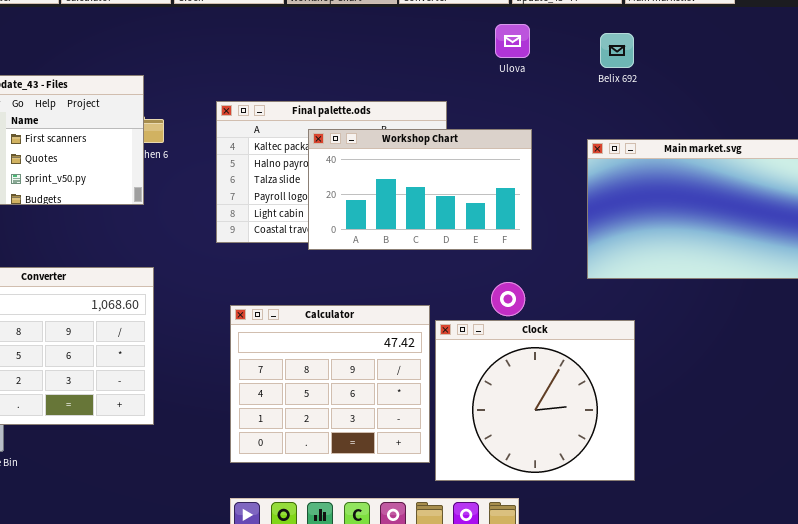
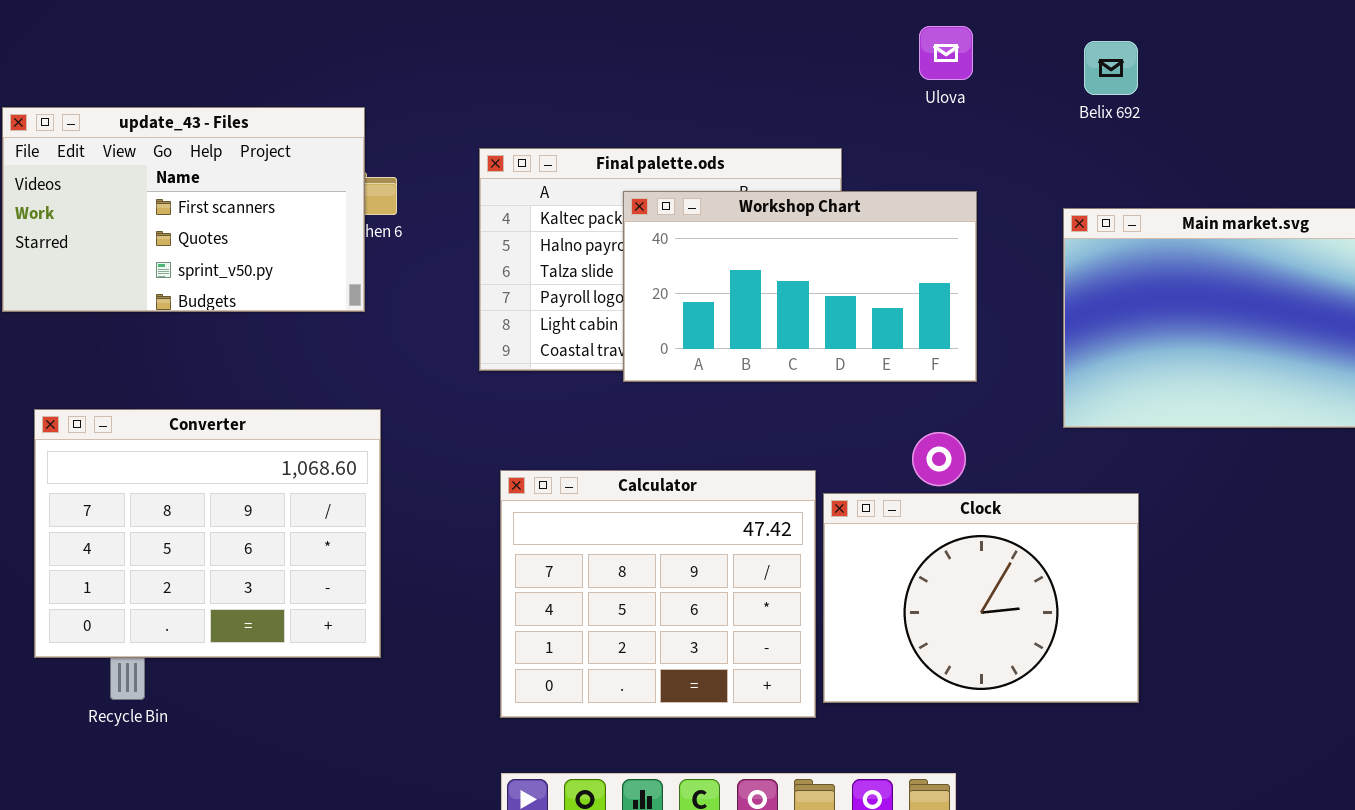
Clock: [435,320,635,481] -> [823,493,1139,703], resized

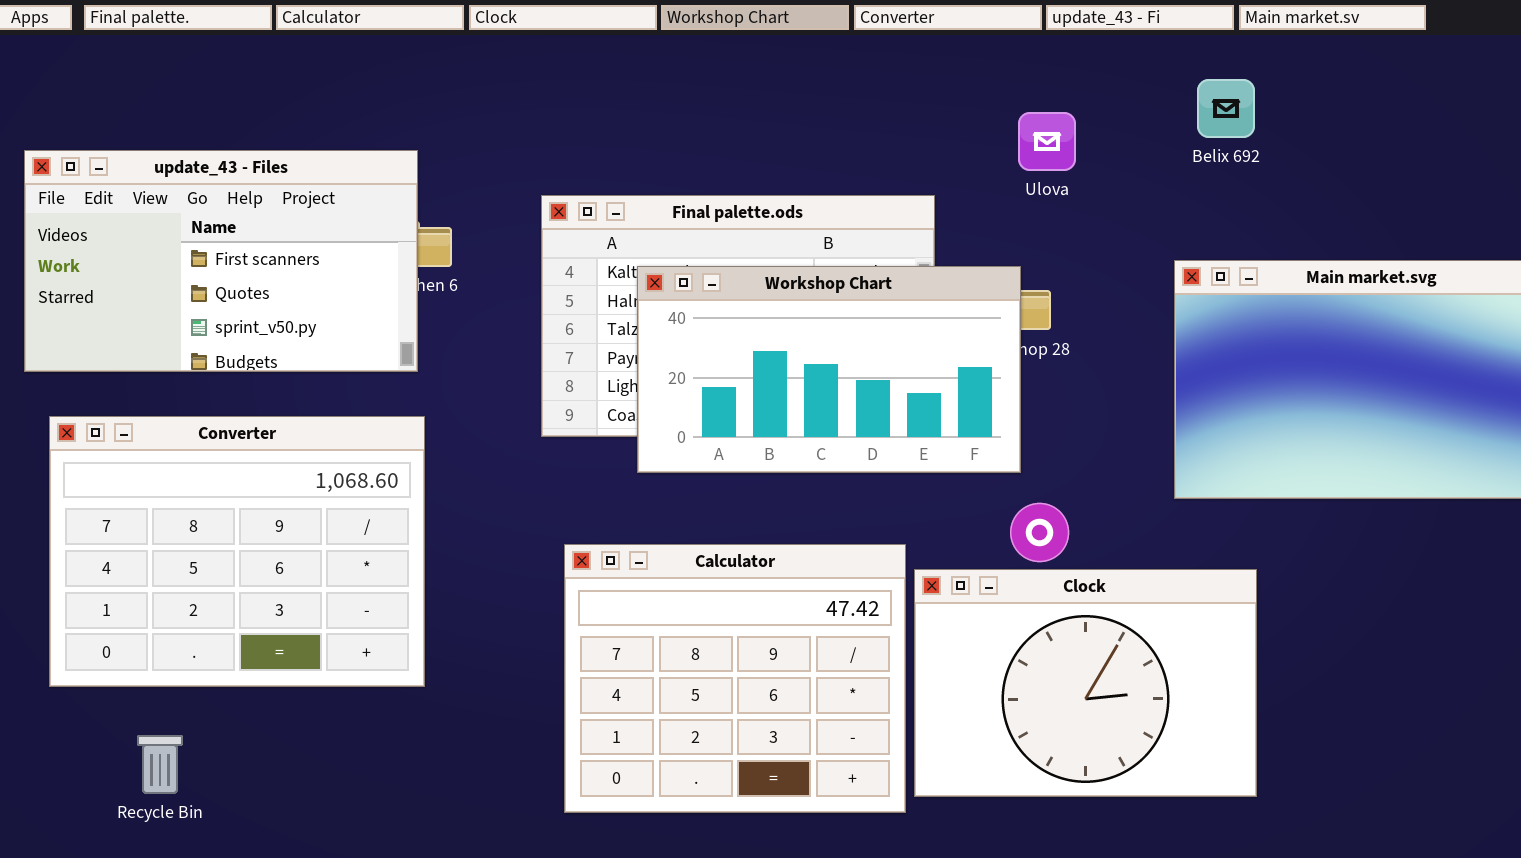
Ulova: [919,26,973,80] -> [1018,112,1076,171], moved
Workshop Chart: [623,191,977,382] -> [637,266,1021,473], moved
Converter: [34,409,381,658] -> [49,416,425,687], moved

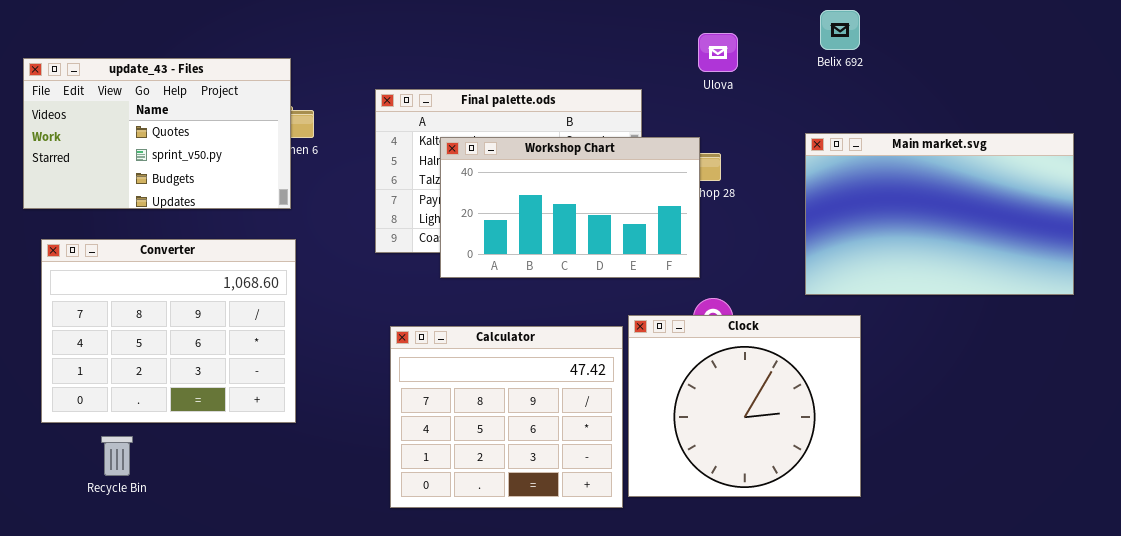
update_43 - Files: [24,150,418,372] -> [23,58,291,209], scrolled down 1 row
Clock: [914,569,1257,797] -> [628,315,861,497], resized
Recycle Bin: [137,735,183,794] -> [101,436,133,476], moved

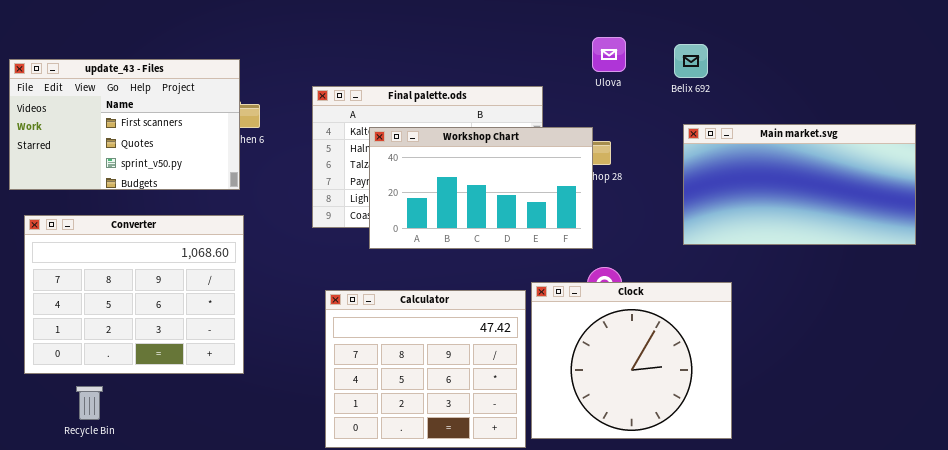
Belix 692: [820,10,860,50] -> [674,44,708,78], moved
update_43 - Files: [23,58,291,209] -> [9,59,240,190], scrolled up 1 row
Main market.svg: [805,133,1074,295] -> [683,124,916,245], resized

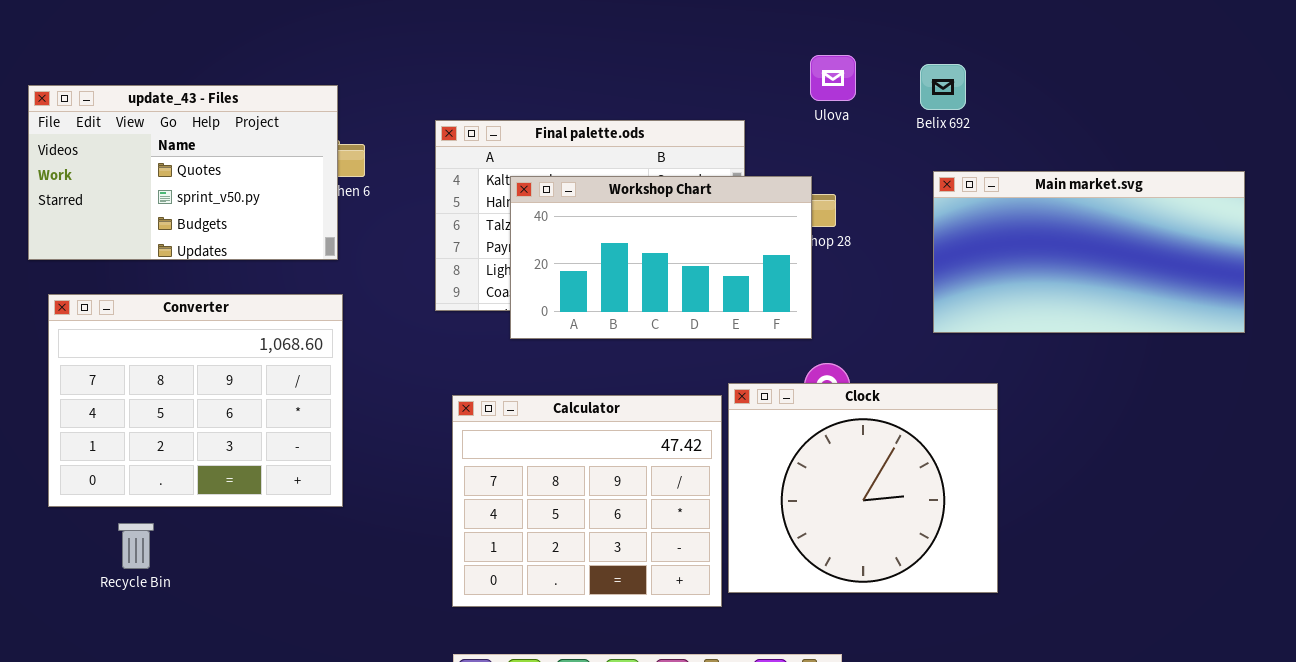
update_43 - Files: [9,59,240,190] -> [28,85,338,260], scrolled down 1 row

